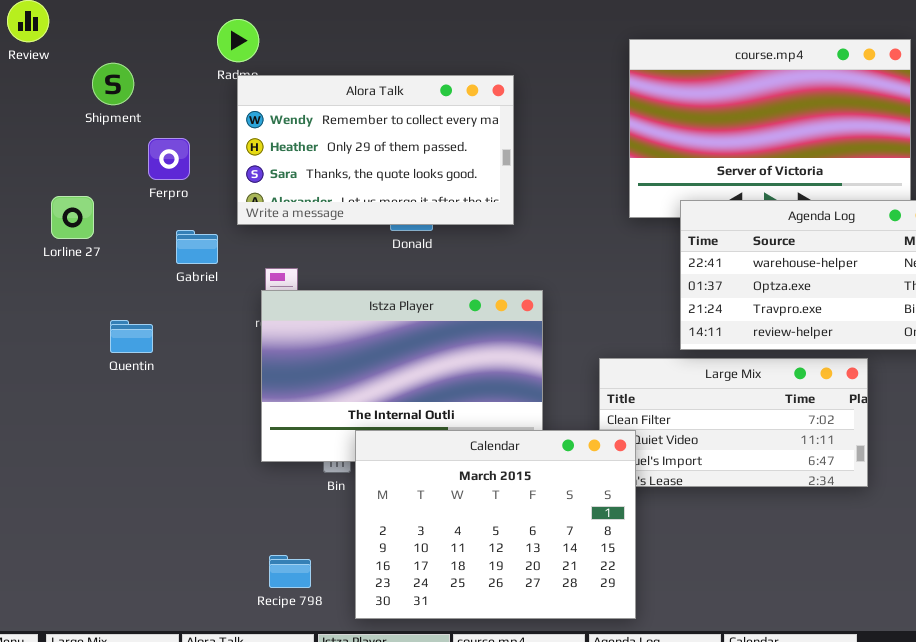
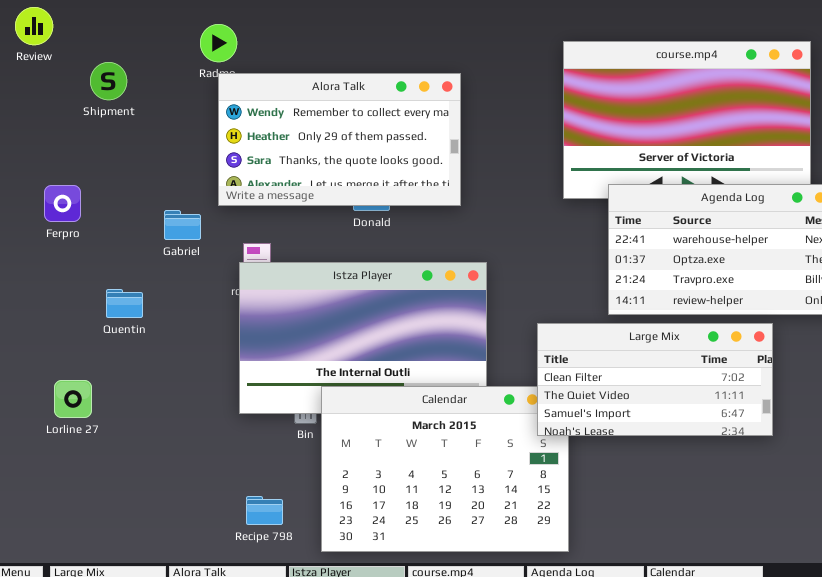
Ferpro: [148,138,190,180] -> [44,185,81,222], moved
Lorline 27: [51,196,94,239] -> [54,380,92,418], moved
Large Mix: [599,358,868,487] -> [537,323,773,436], raised

